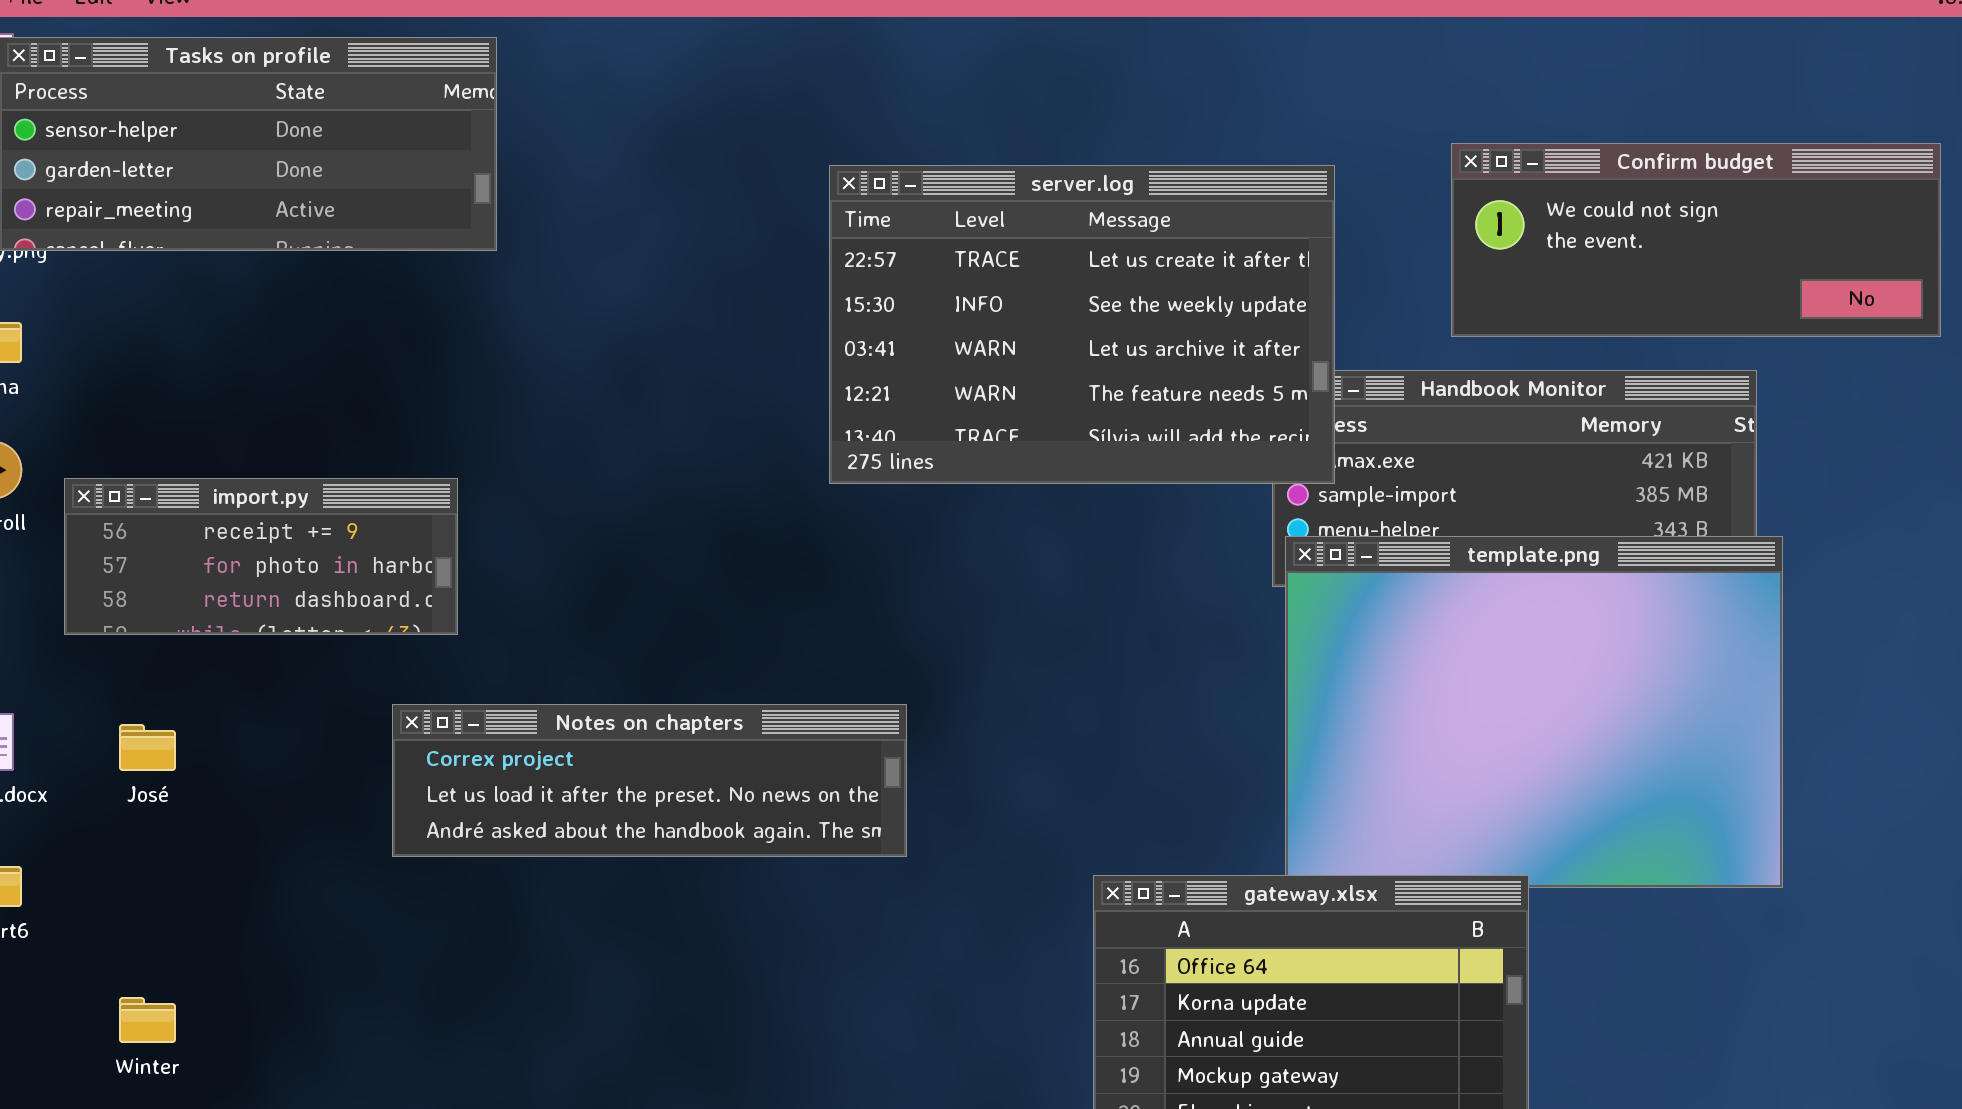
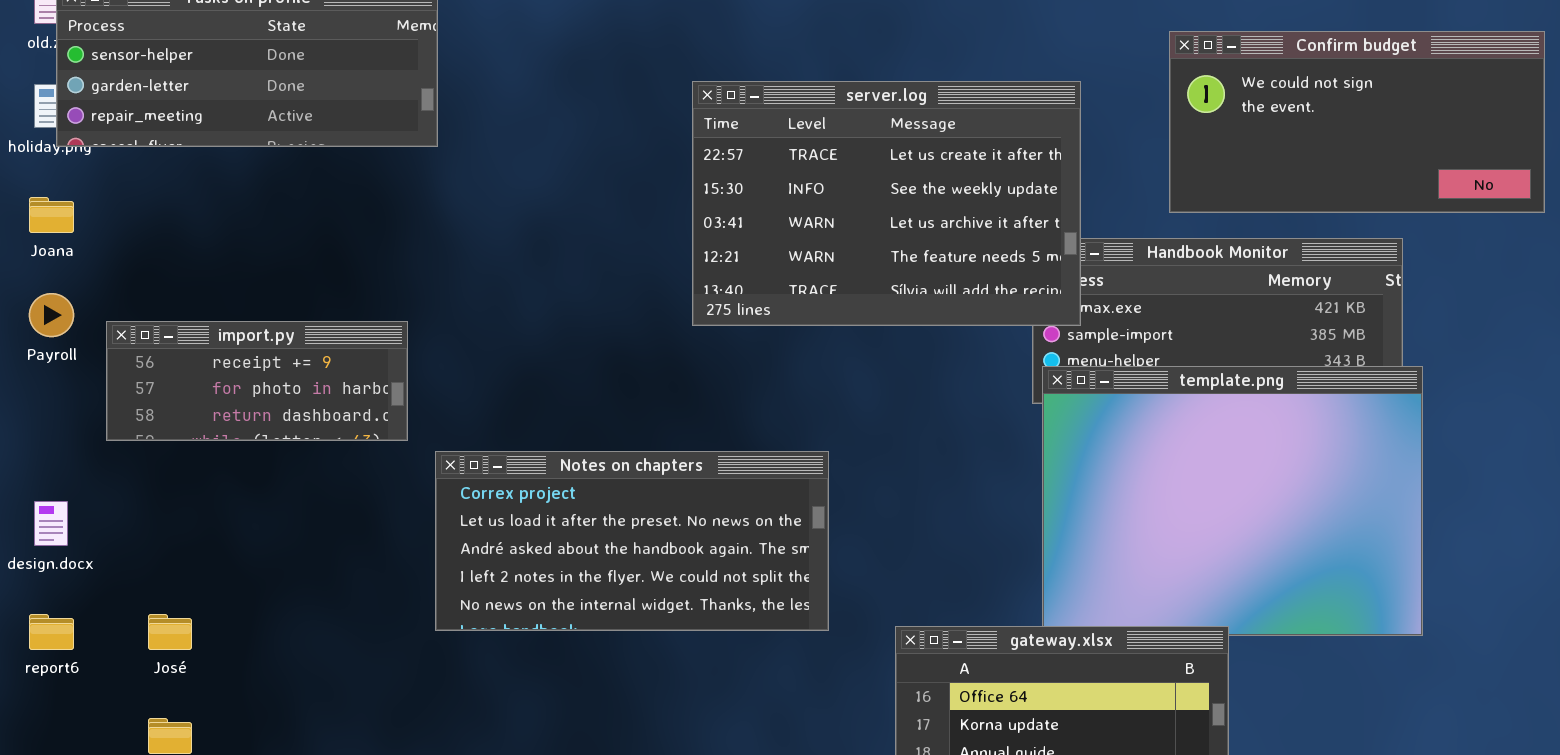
Confirm budget: [1451,143,1941,337] -> [1169,31,1545,213], resized
Notes on chapters: [392,704,907,857] -> [435,451,829,631], moved, resized
José: [119,724,176,771] -> [148,614,192,650], moved

